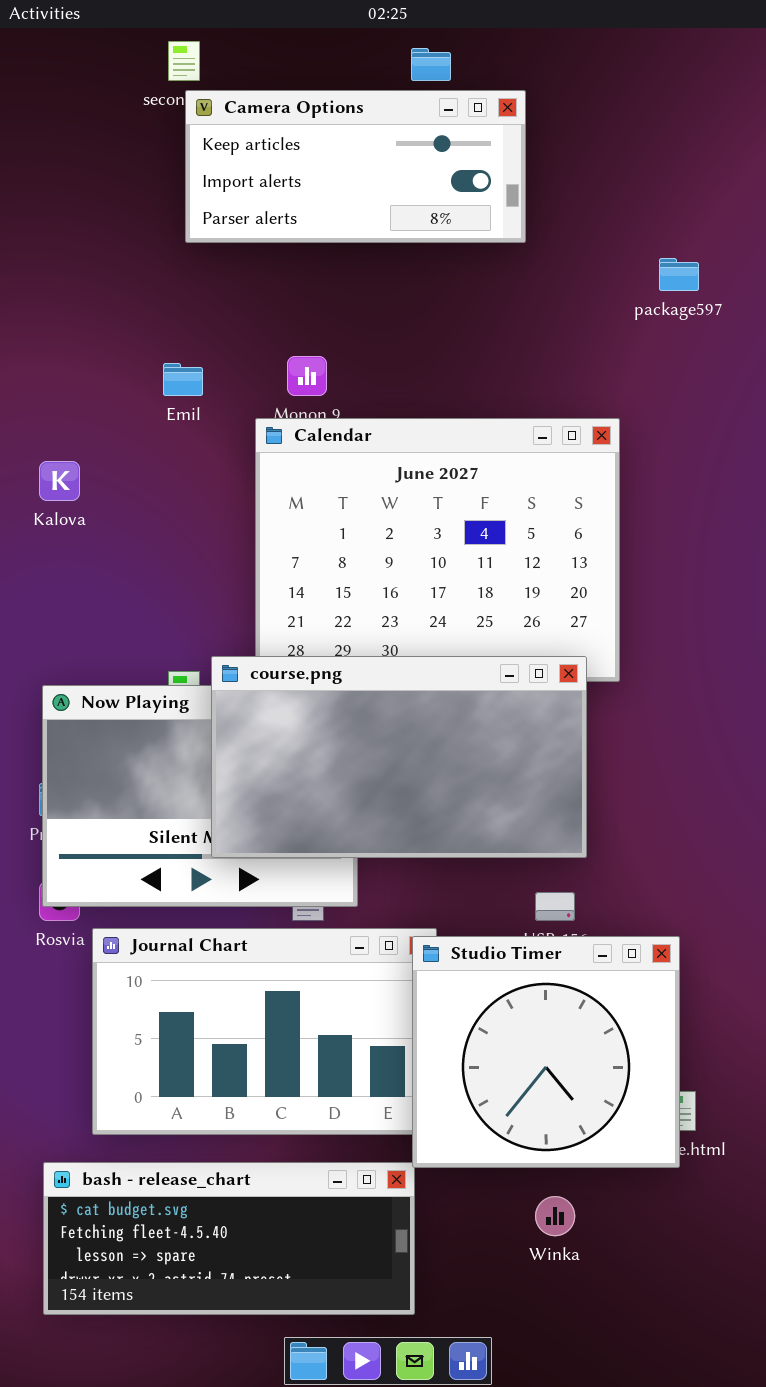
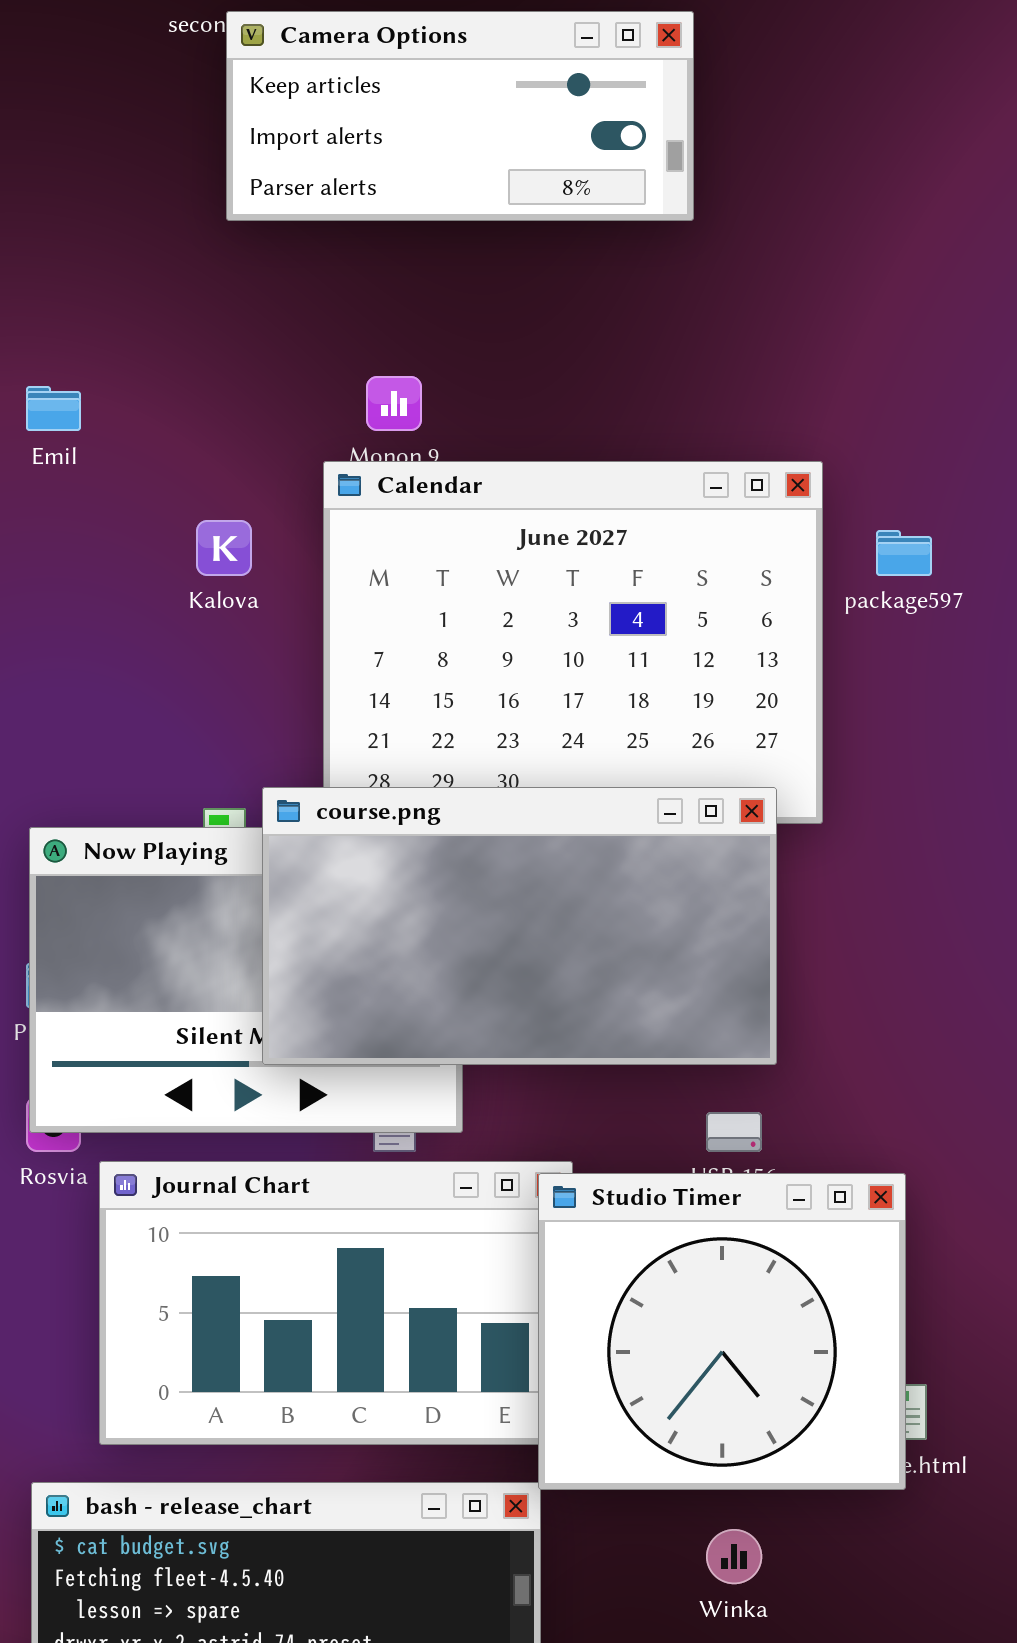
package597: [659,258,699,291] -> [876,530,932,576], moved
Emil: [163,363,203,396] -> [26,386,81,431], moved
Kalova: [39,461,80,501] -> [196,520,252,576], moved

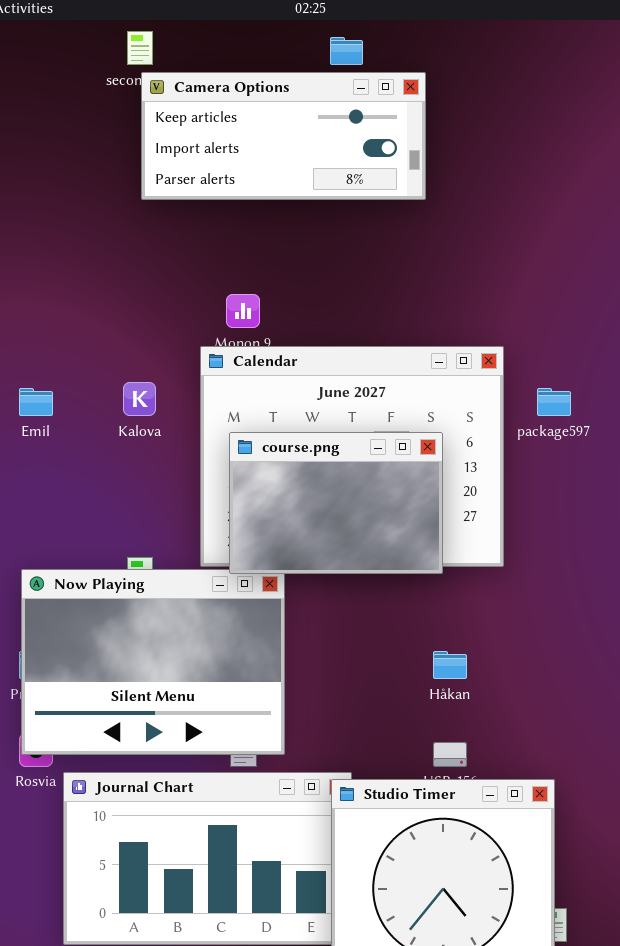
Emil: [26,386,81,431] -> [19,388,53,416], moved
course.png: [262,787,777,1065] -> [229,432,443,574], moved, resized

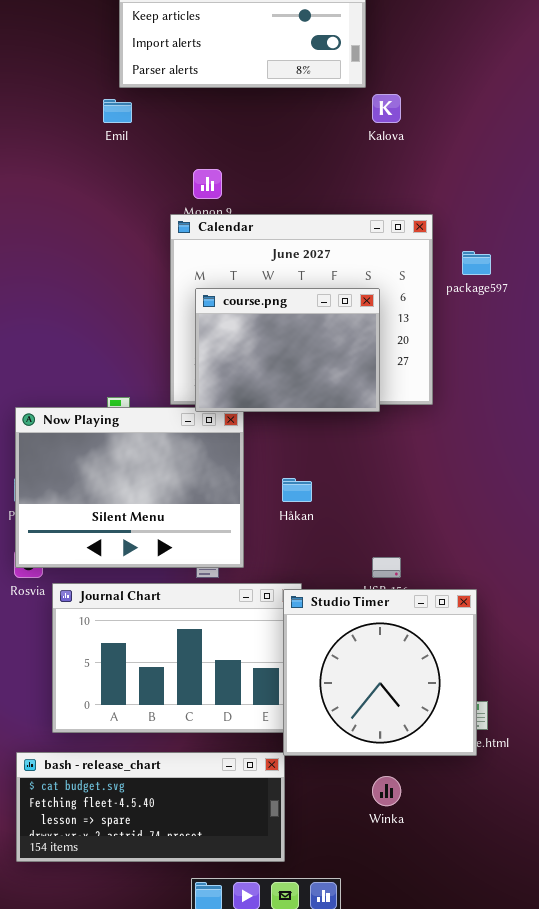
Kalova: [123,382,156,416] -> [372,94,401,123], moved
Emil: [19,388,53,416] -> [103,99,132,123], moved
Håkan: [433,651,467,679] -> [282,478,312,502], moved

